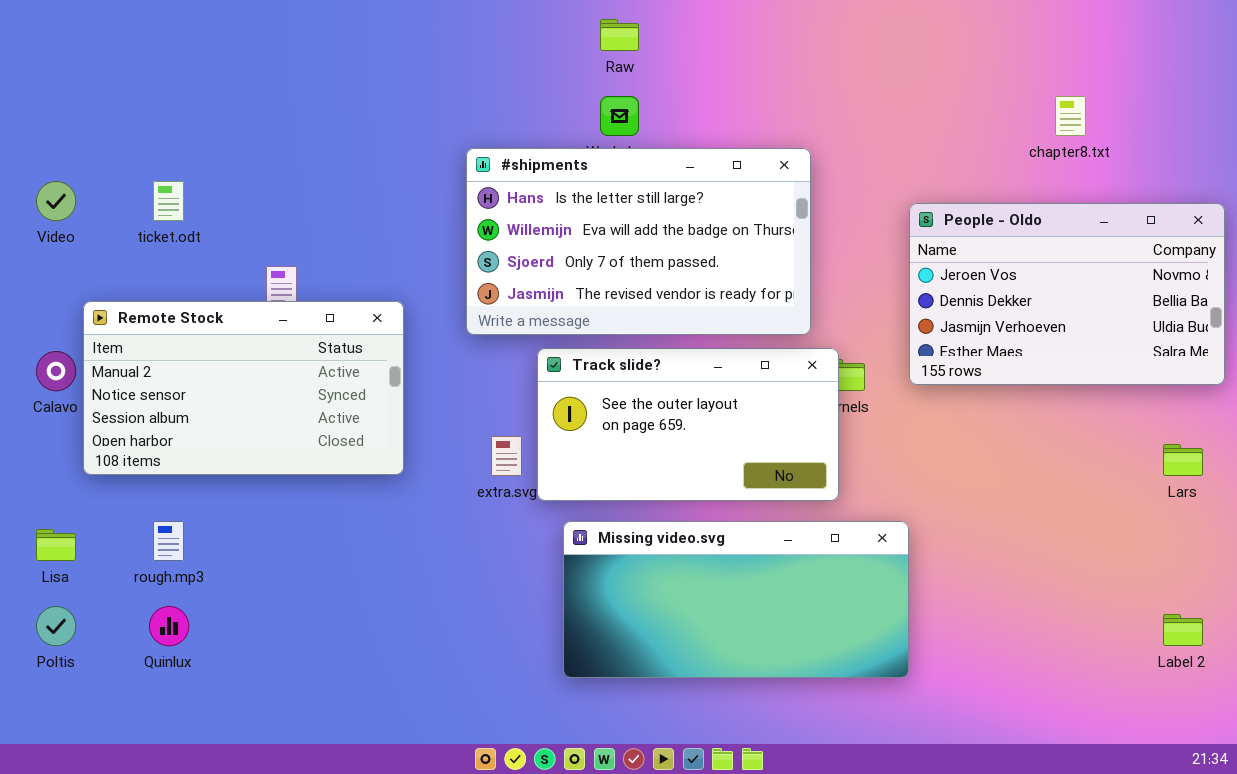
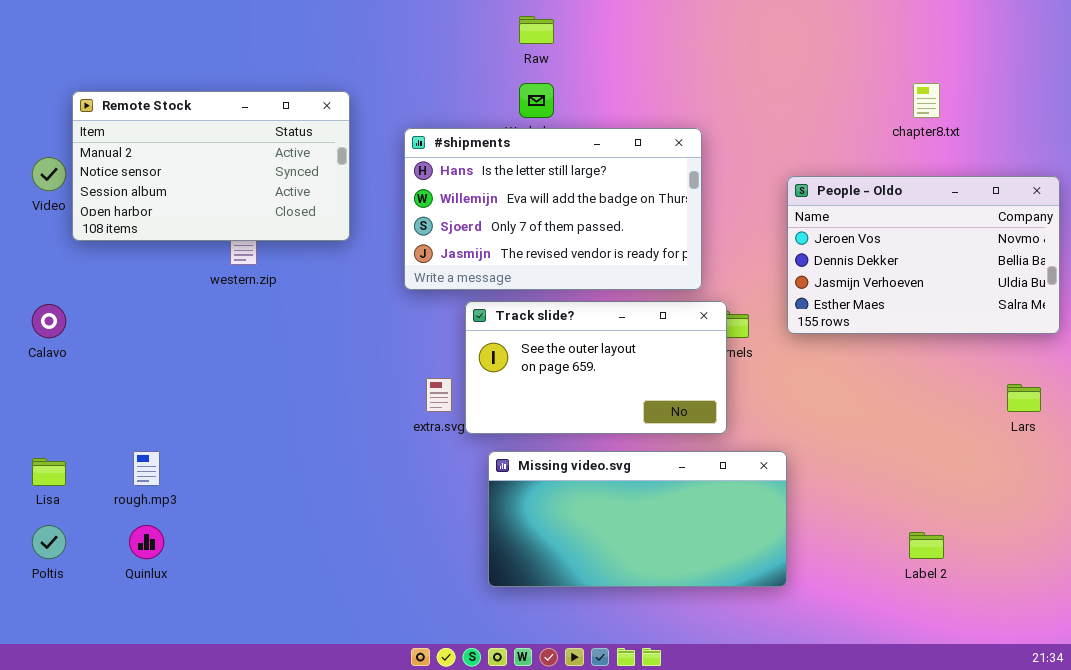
Remote Stock: [83,301,404,475] -> [72,91,350,241], moved
Label 2: [1163,614,1203,646] -> [909,532,944,559], moved

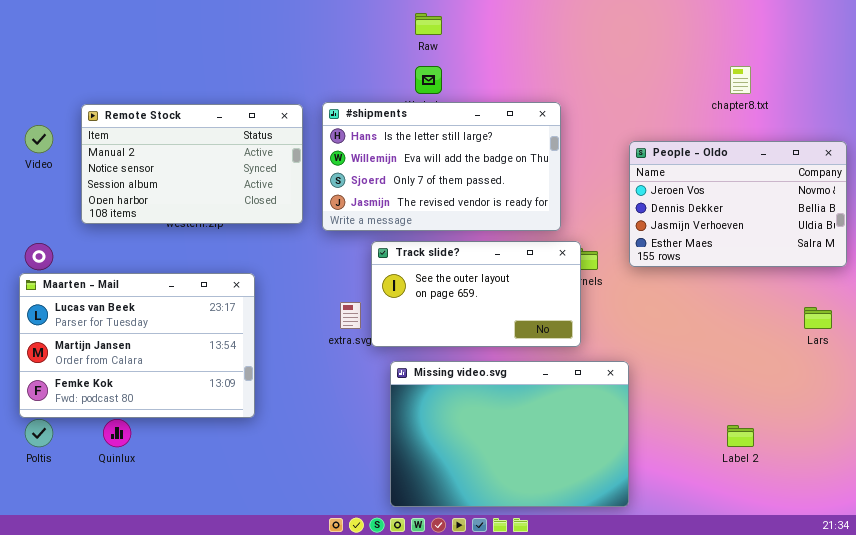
Remote Stock: [72,91,350,241] -> [81,104,303,224], moved
Maarten - Mail: none -> [19,273,255,418], opened
Missing video.svg: [488,451,787,587] -> [390,361,629,507], resized

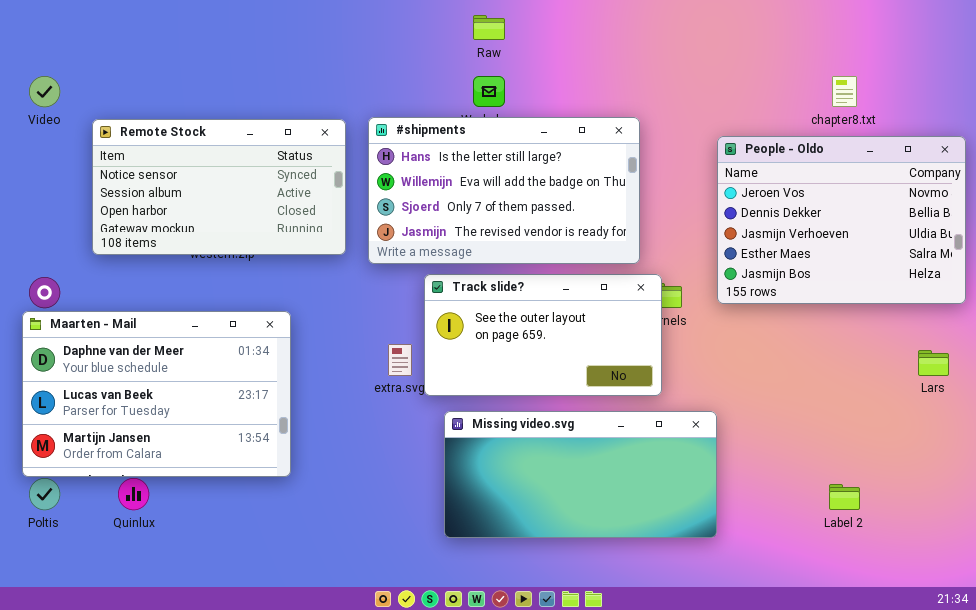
Remote Stock: [81,104,303,224] -> [92,119,346,255], scrolled down 1 row
Video: [25,125,53,153] -> [29,76,60,107], moved
People - Oldo: [629,141,847,267] -> [717,136,966,304], resized
Maarten - Mail: [19,273,255,418] -> [22,311,291,477], scrolled up 1 row
Missing video.svg: [390,361,629,507] -> [444,411,717,538], resized

